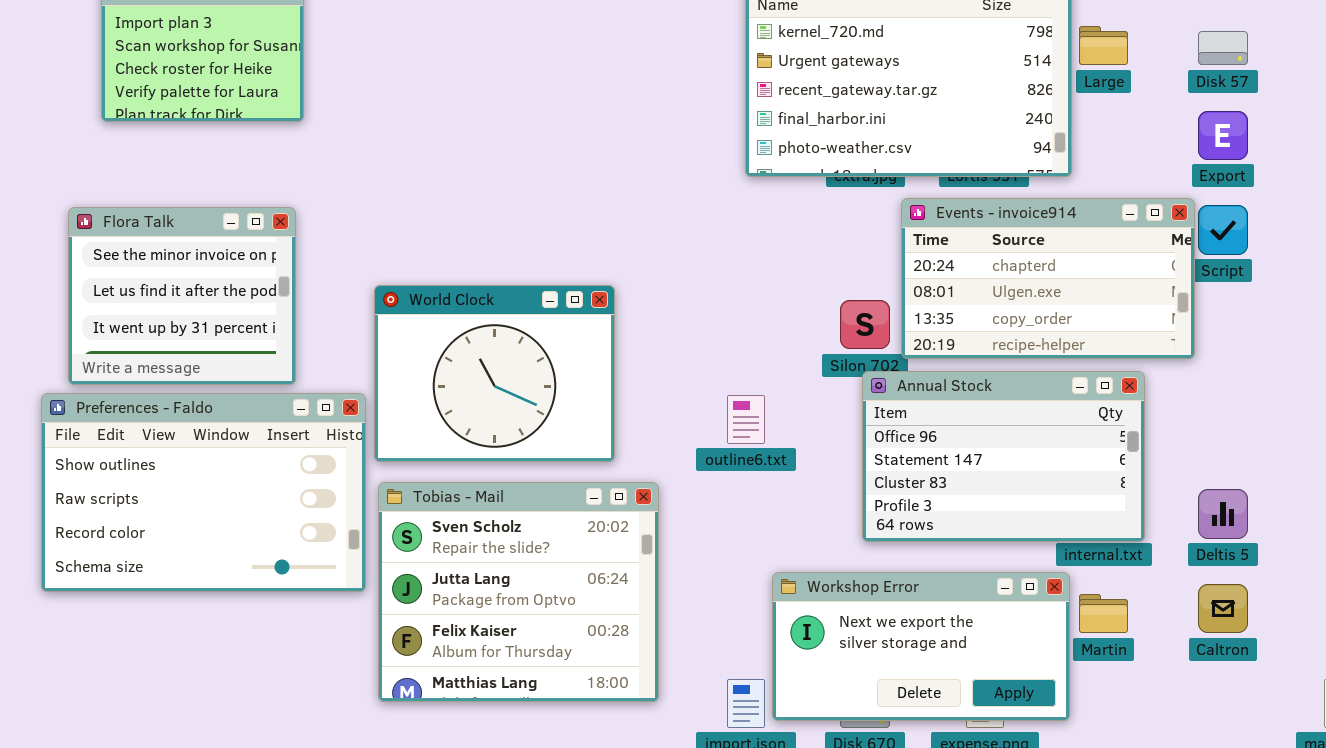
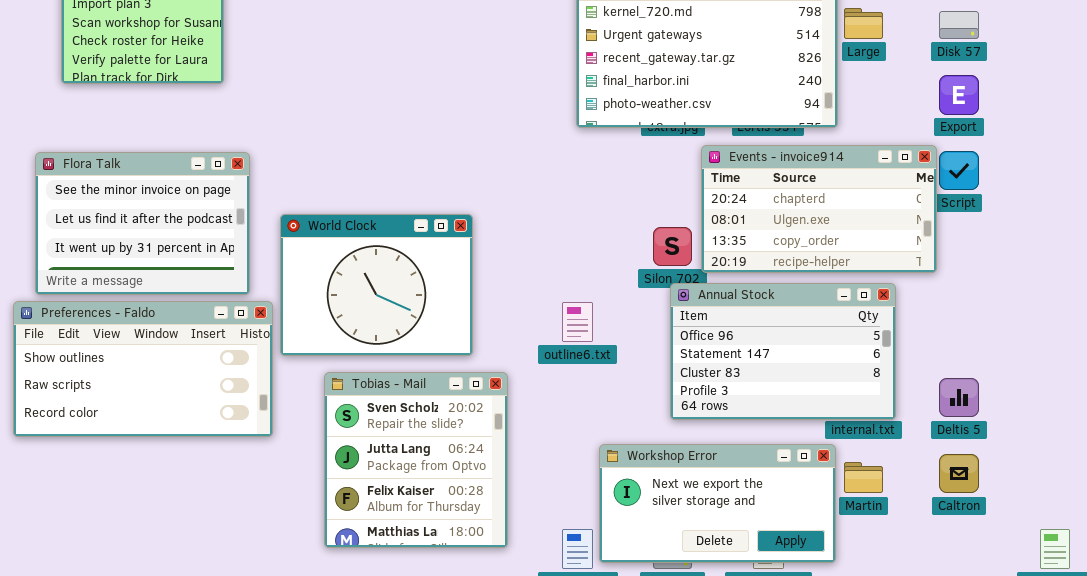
Flora Talk: [68,207,296,385] -> [35,152,250,295], resized
Preferences - Faldo: [41,393,366,592] -> [13,301,273,437], resized
Tobias - Mail: [378,482,659,702] -> [324,372,508,548], resized

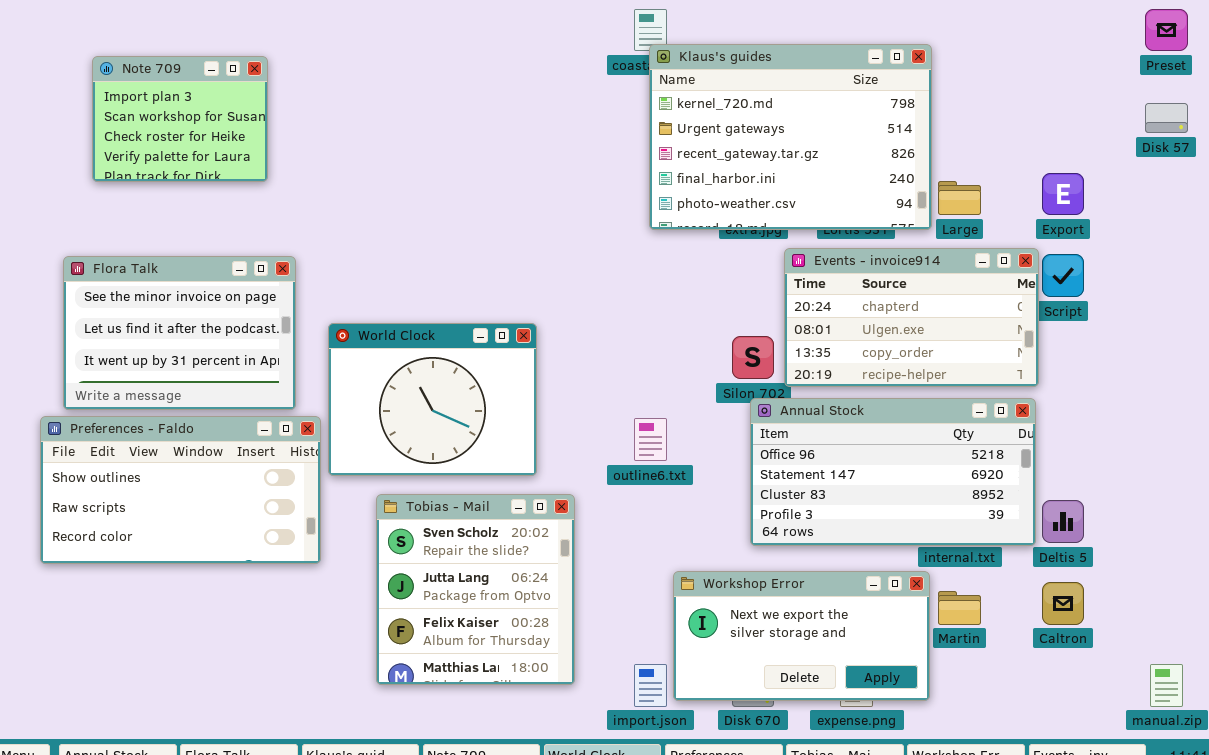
Large: [844,8,883,39] -> [938,181,981,215], moved
Disk 57: [939,11,979,39] -> [1145,103,1188,133], moved
Annual Stock: [670,283,896,420] -> [750,398,1036,546], resized

